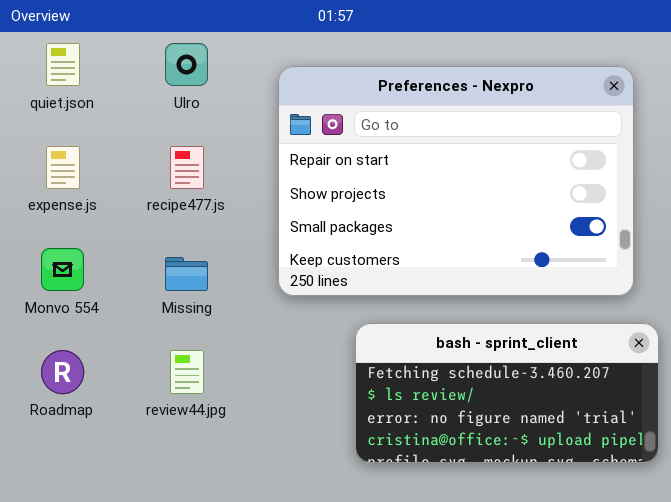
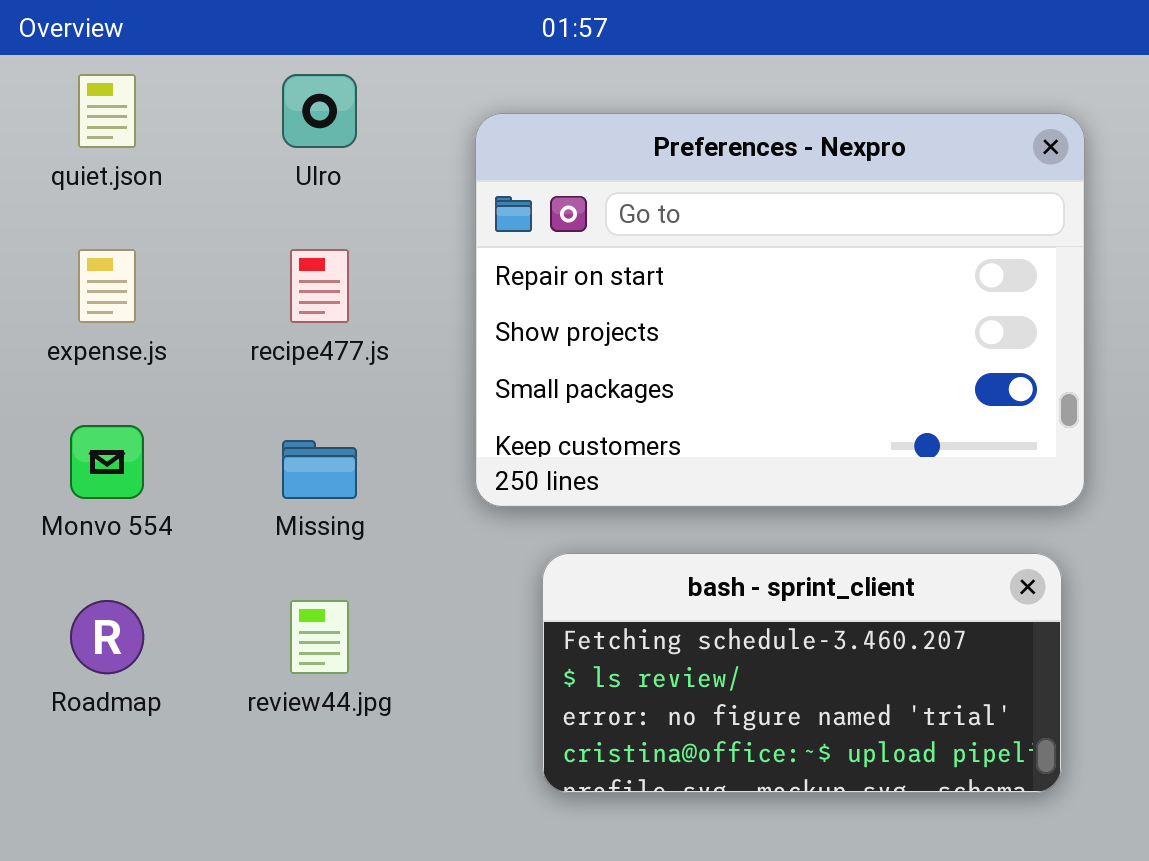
bash - sprint_client: [355,323,659,463] -> [542,553,1062,793], moved

